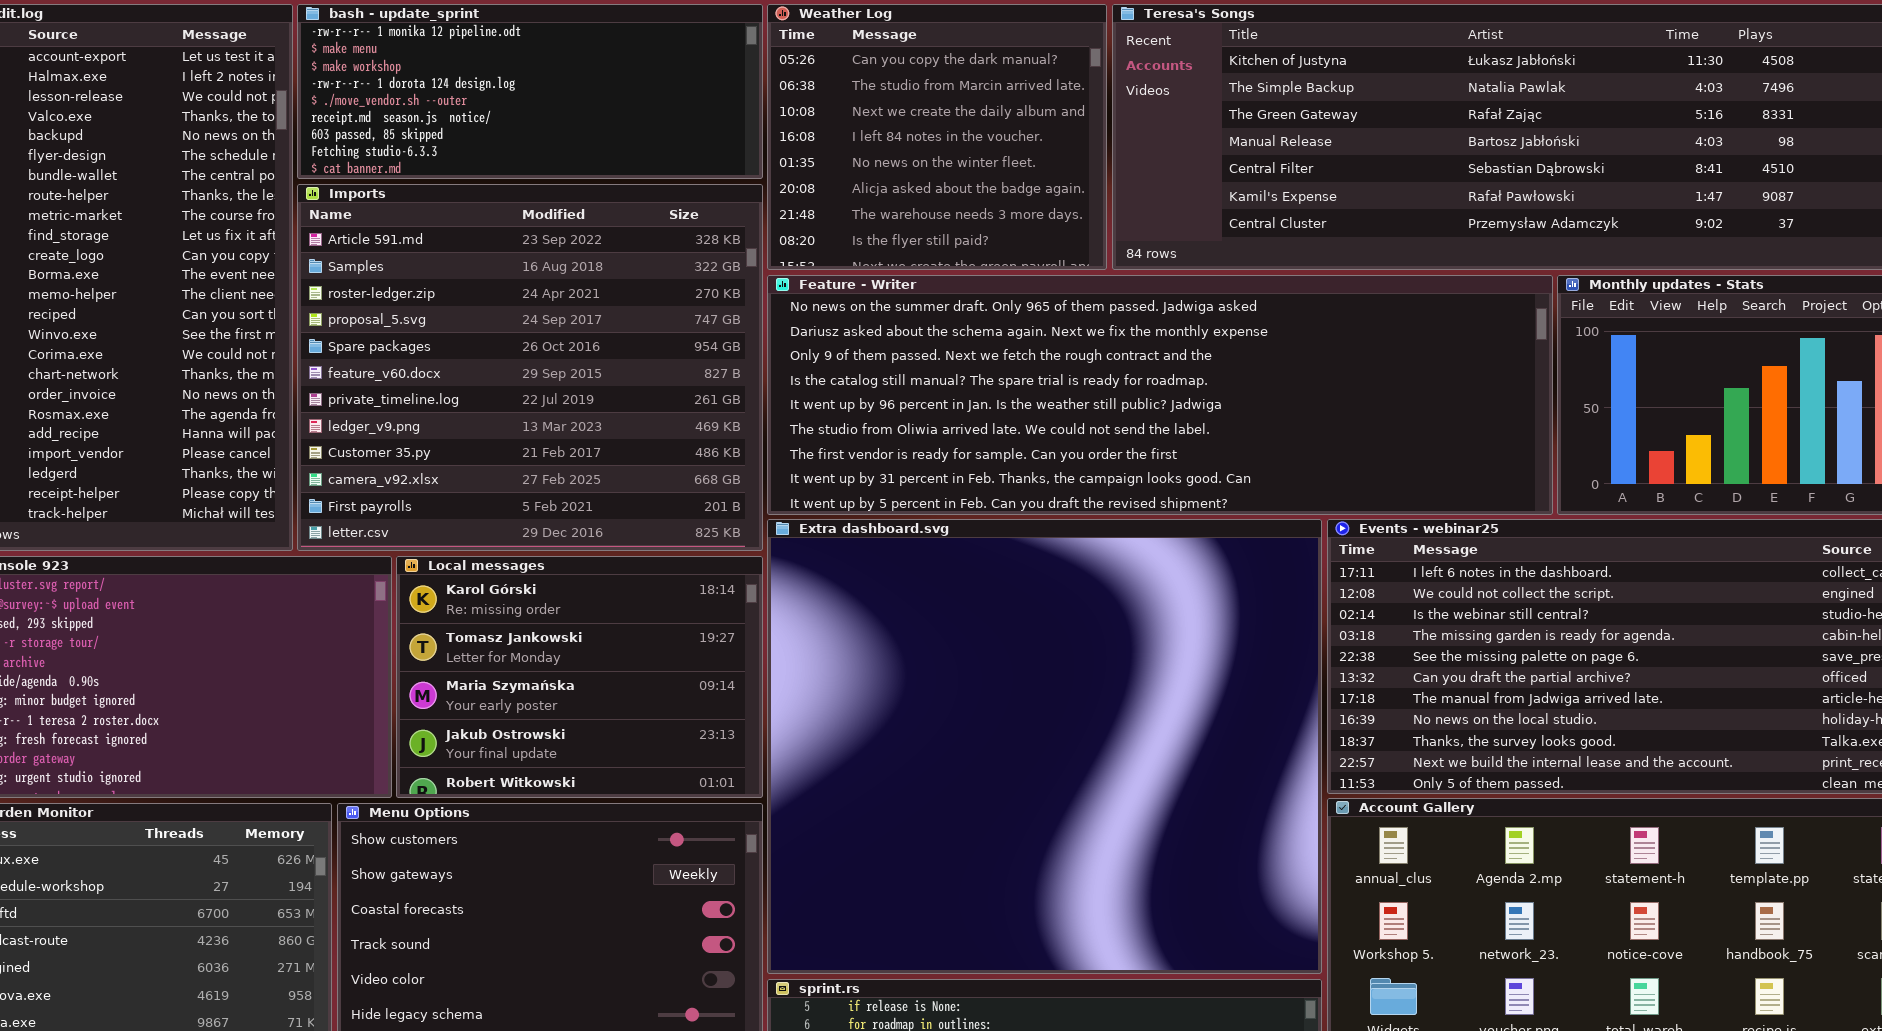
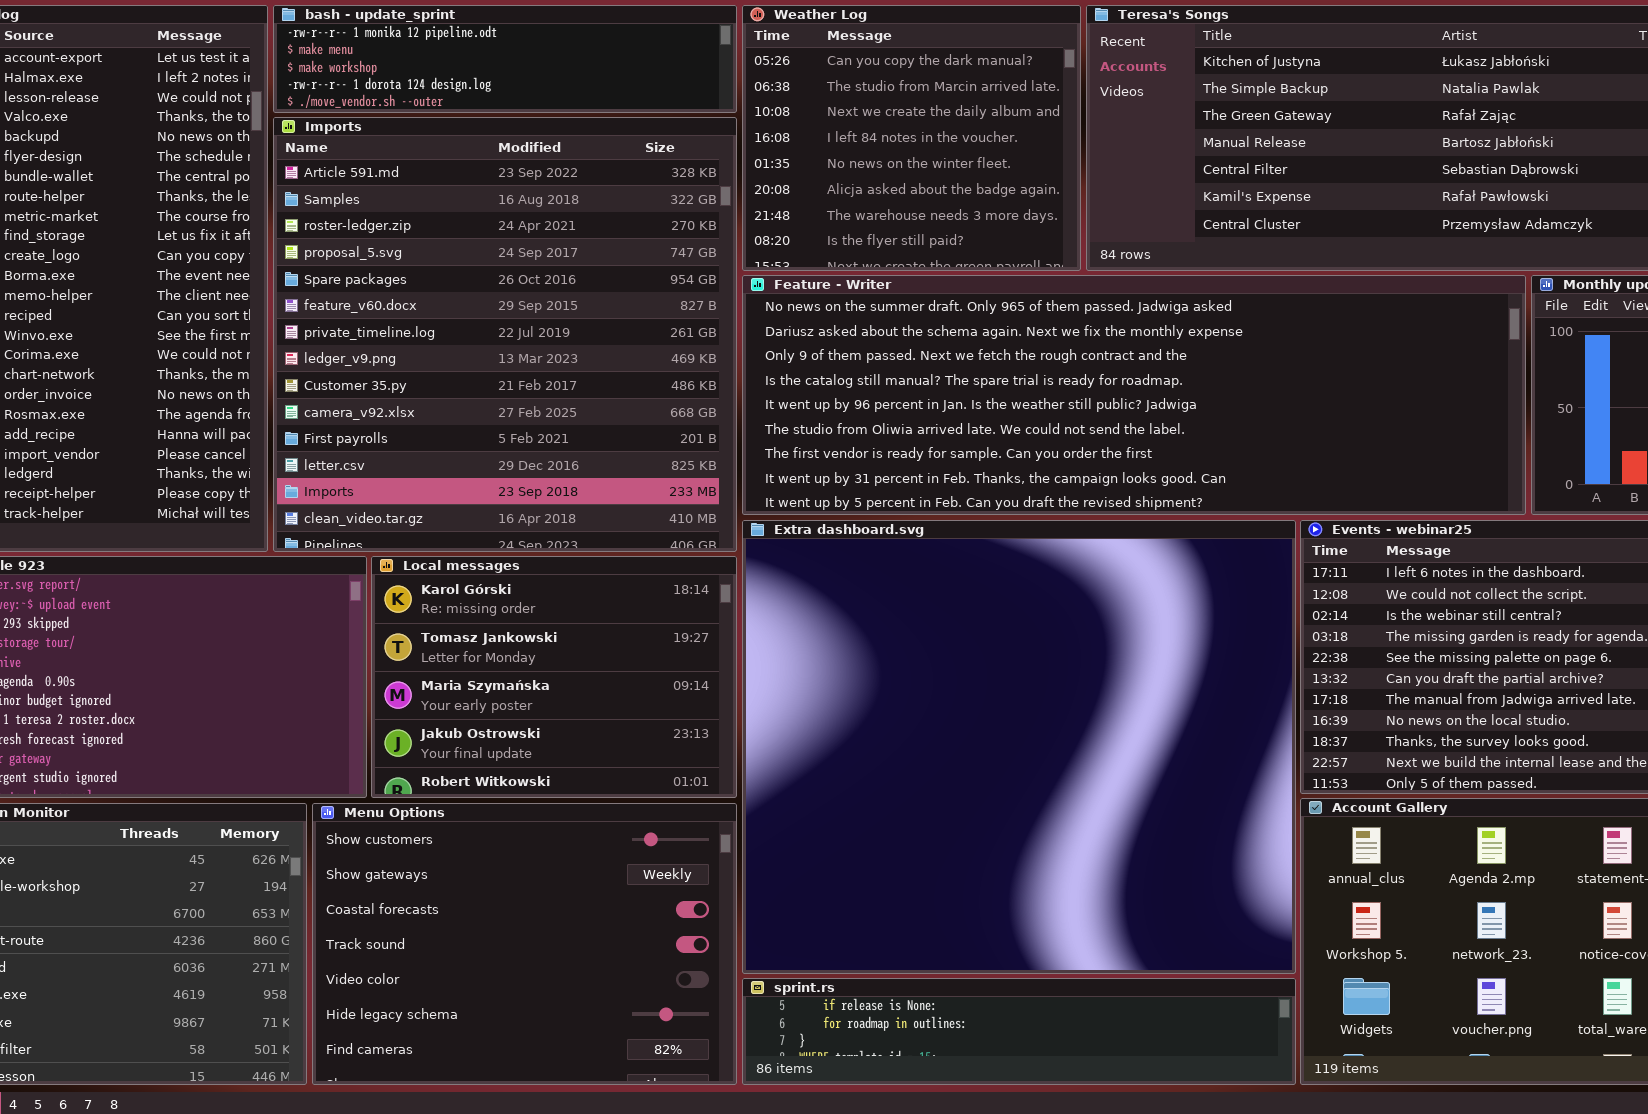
bash - update_sprint: [297,4,763,179] -> [273,5,737,113], resized
Imports: [297,184,763,551] -> [273,117,737,552], resized

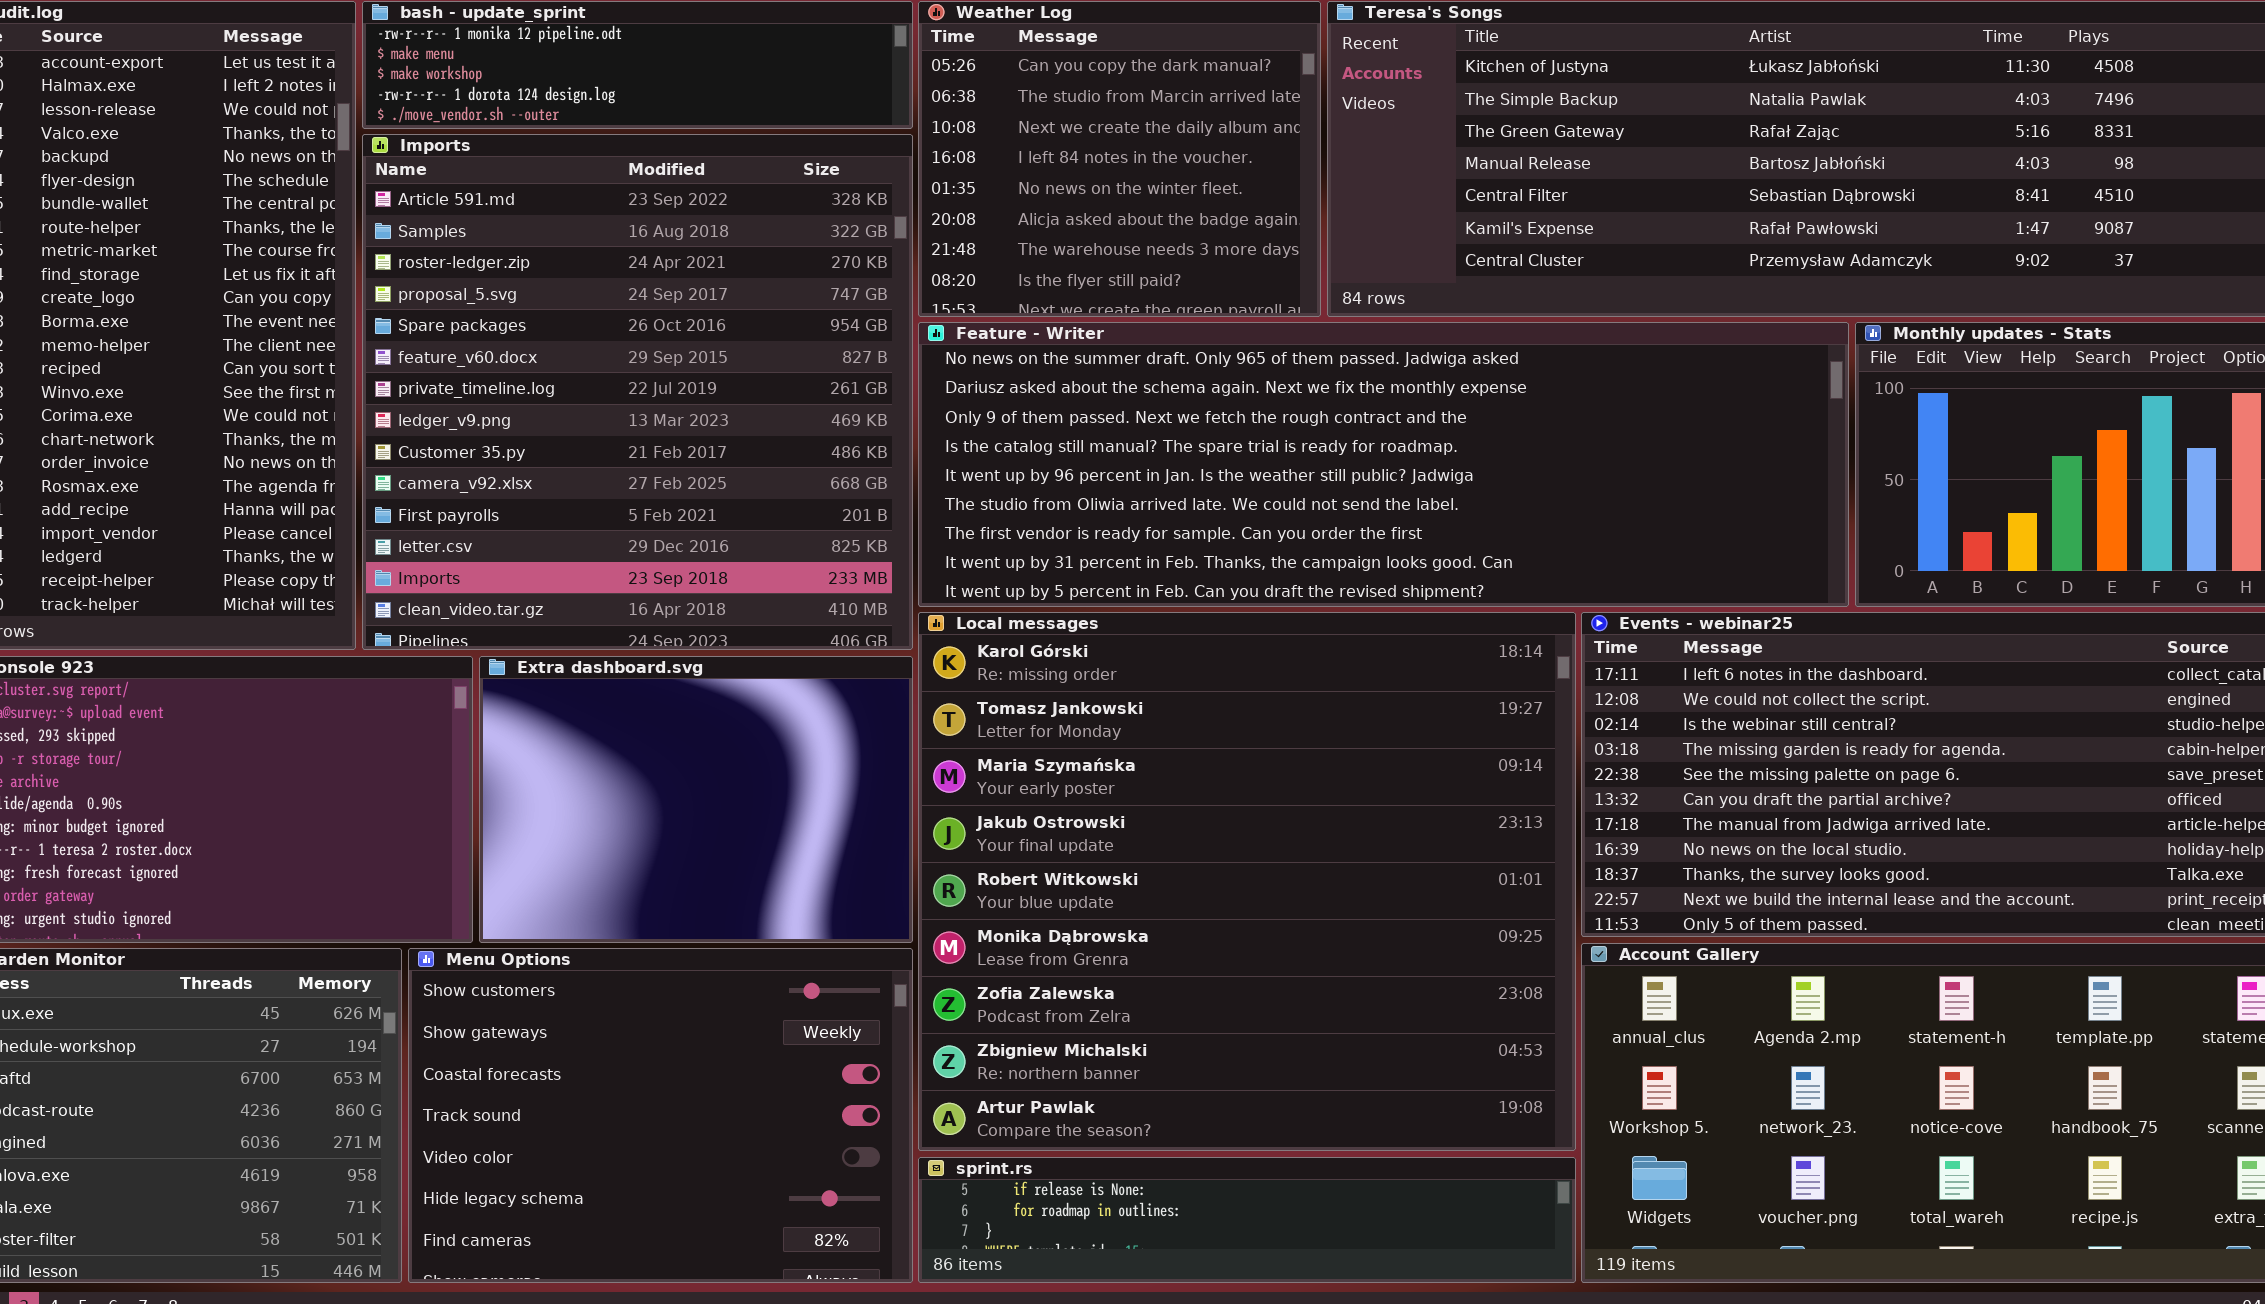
Extra dashboard.svg: [742,520,1296,974] -> [479,656,913,943], moved, resized
Local messages: [371,556,737,798] -> [918,612,1576,1151], moved, resized

